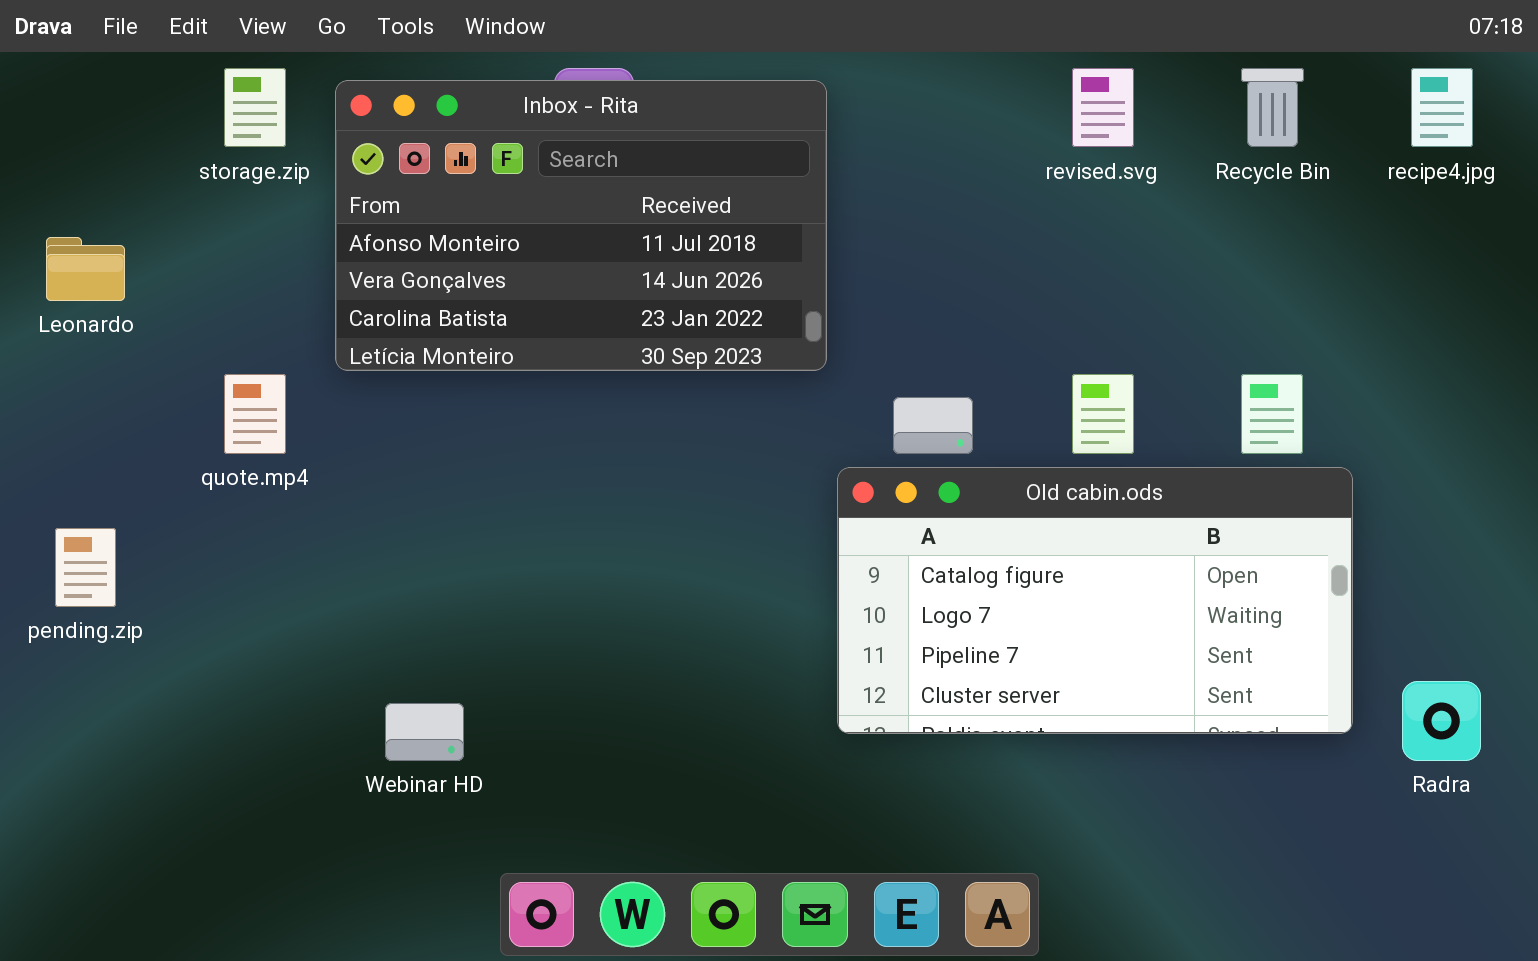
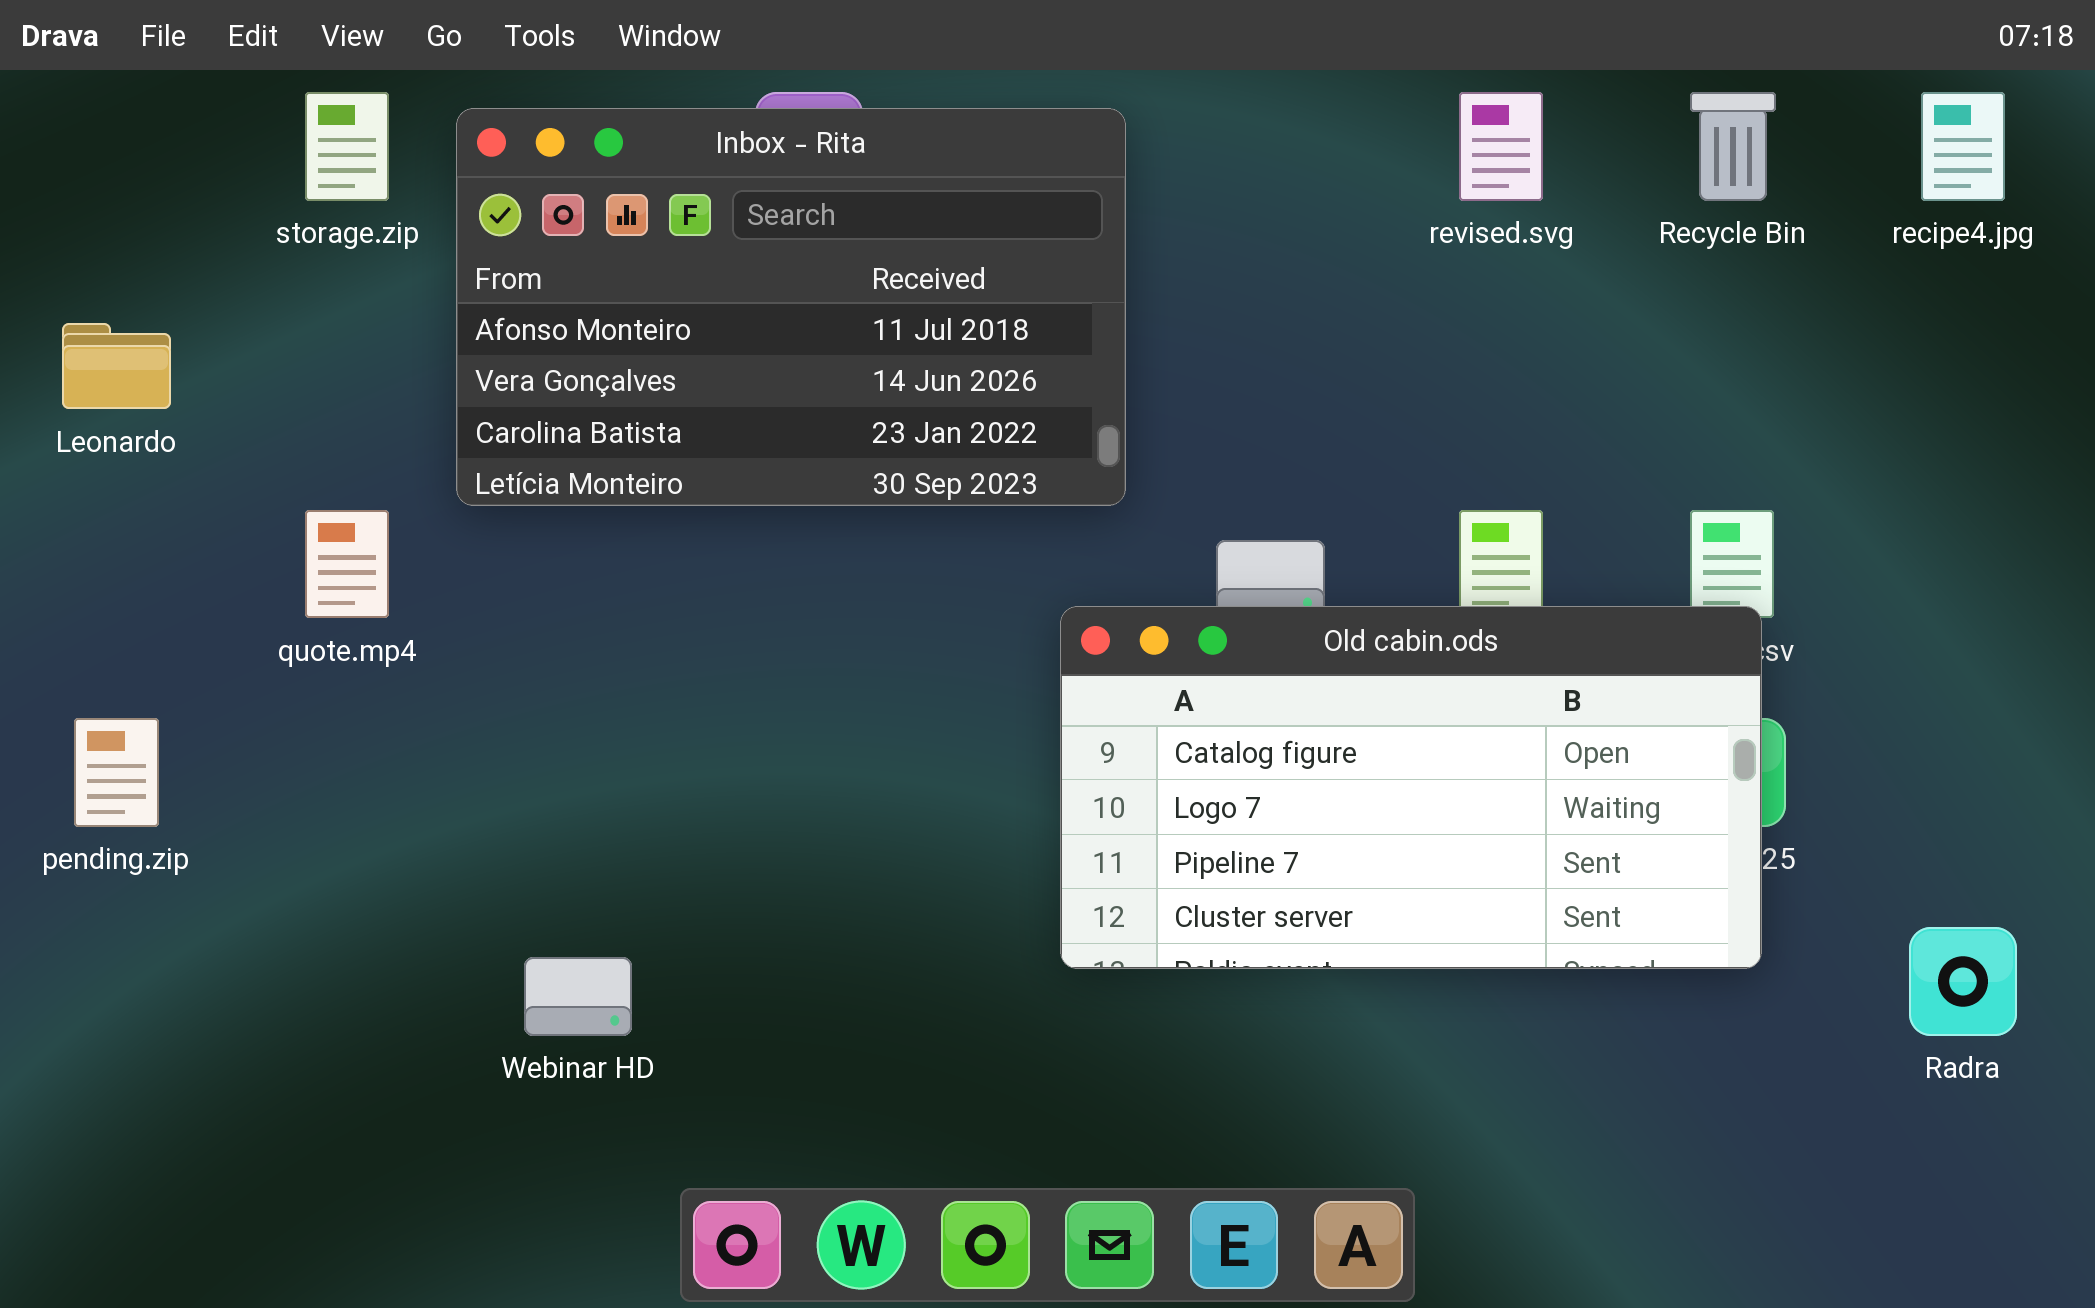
Old cabin.ods: [837,467,1353,734] -> [1060,606,1762,969], moved

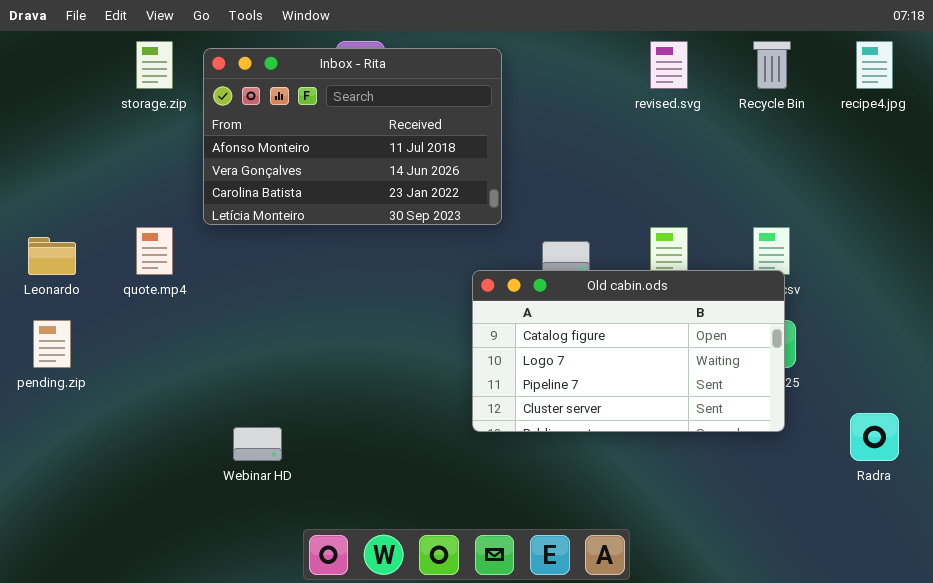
Leonardo: [62,323,171,409] -> [28,237,76,275], moved

